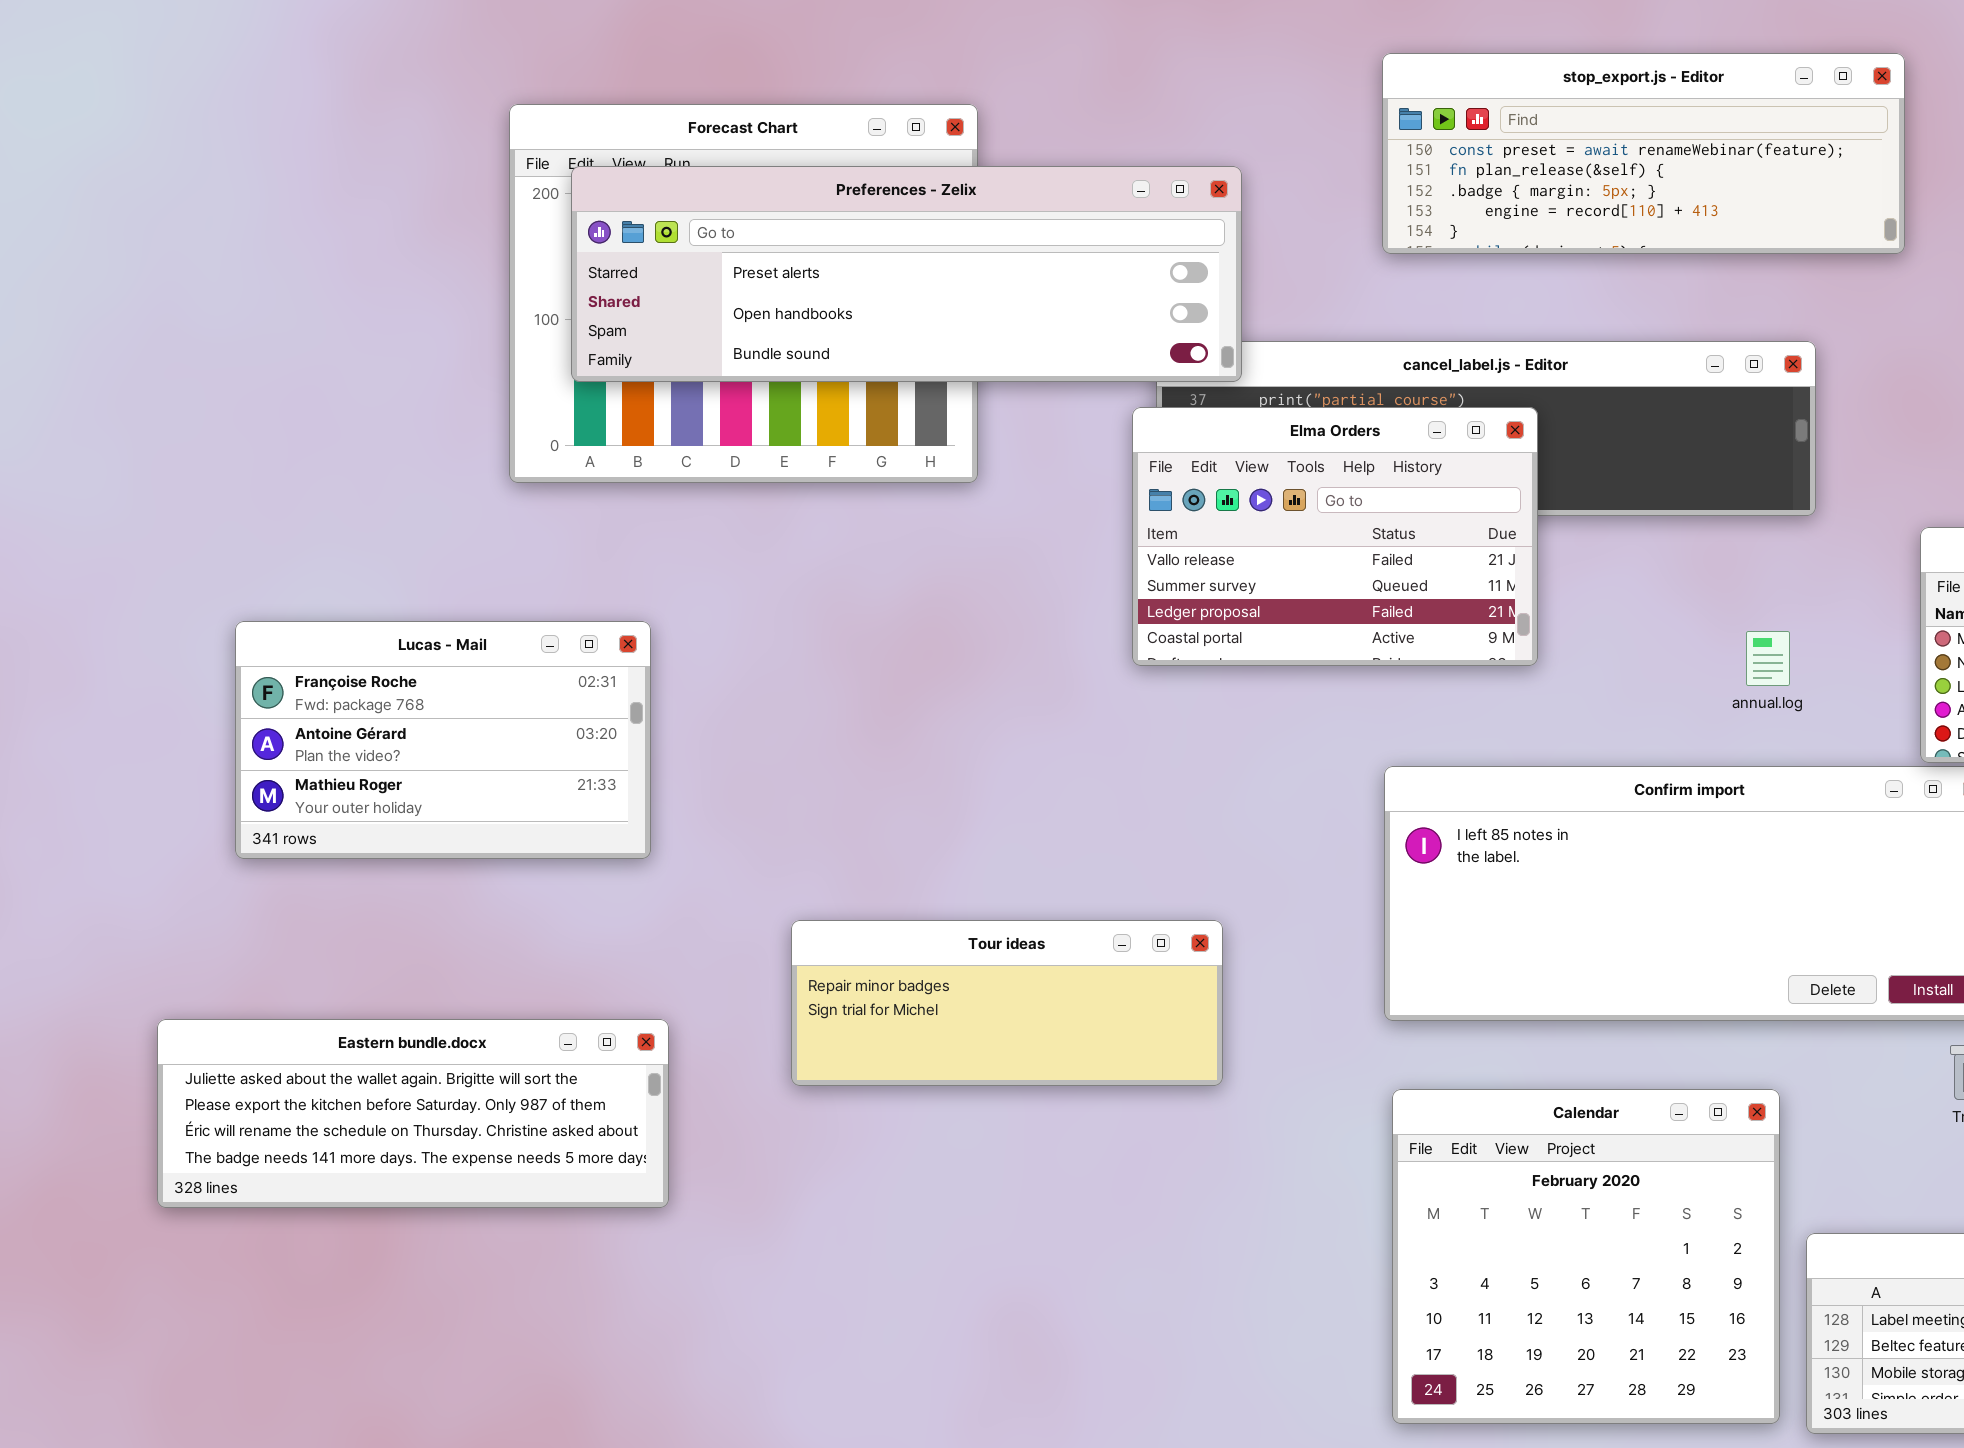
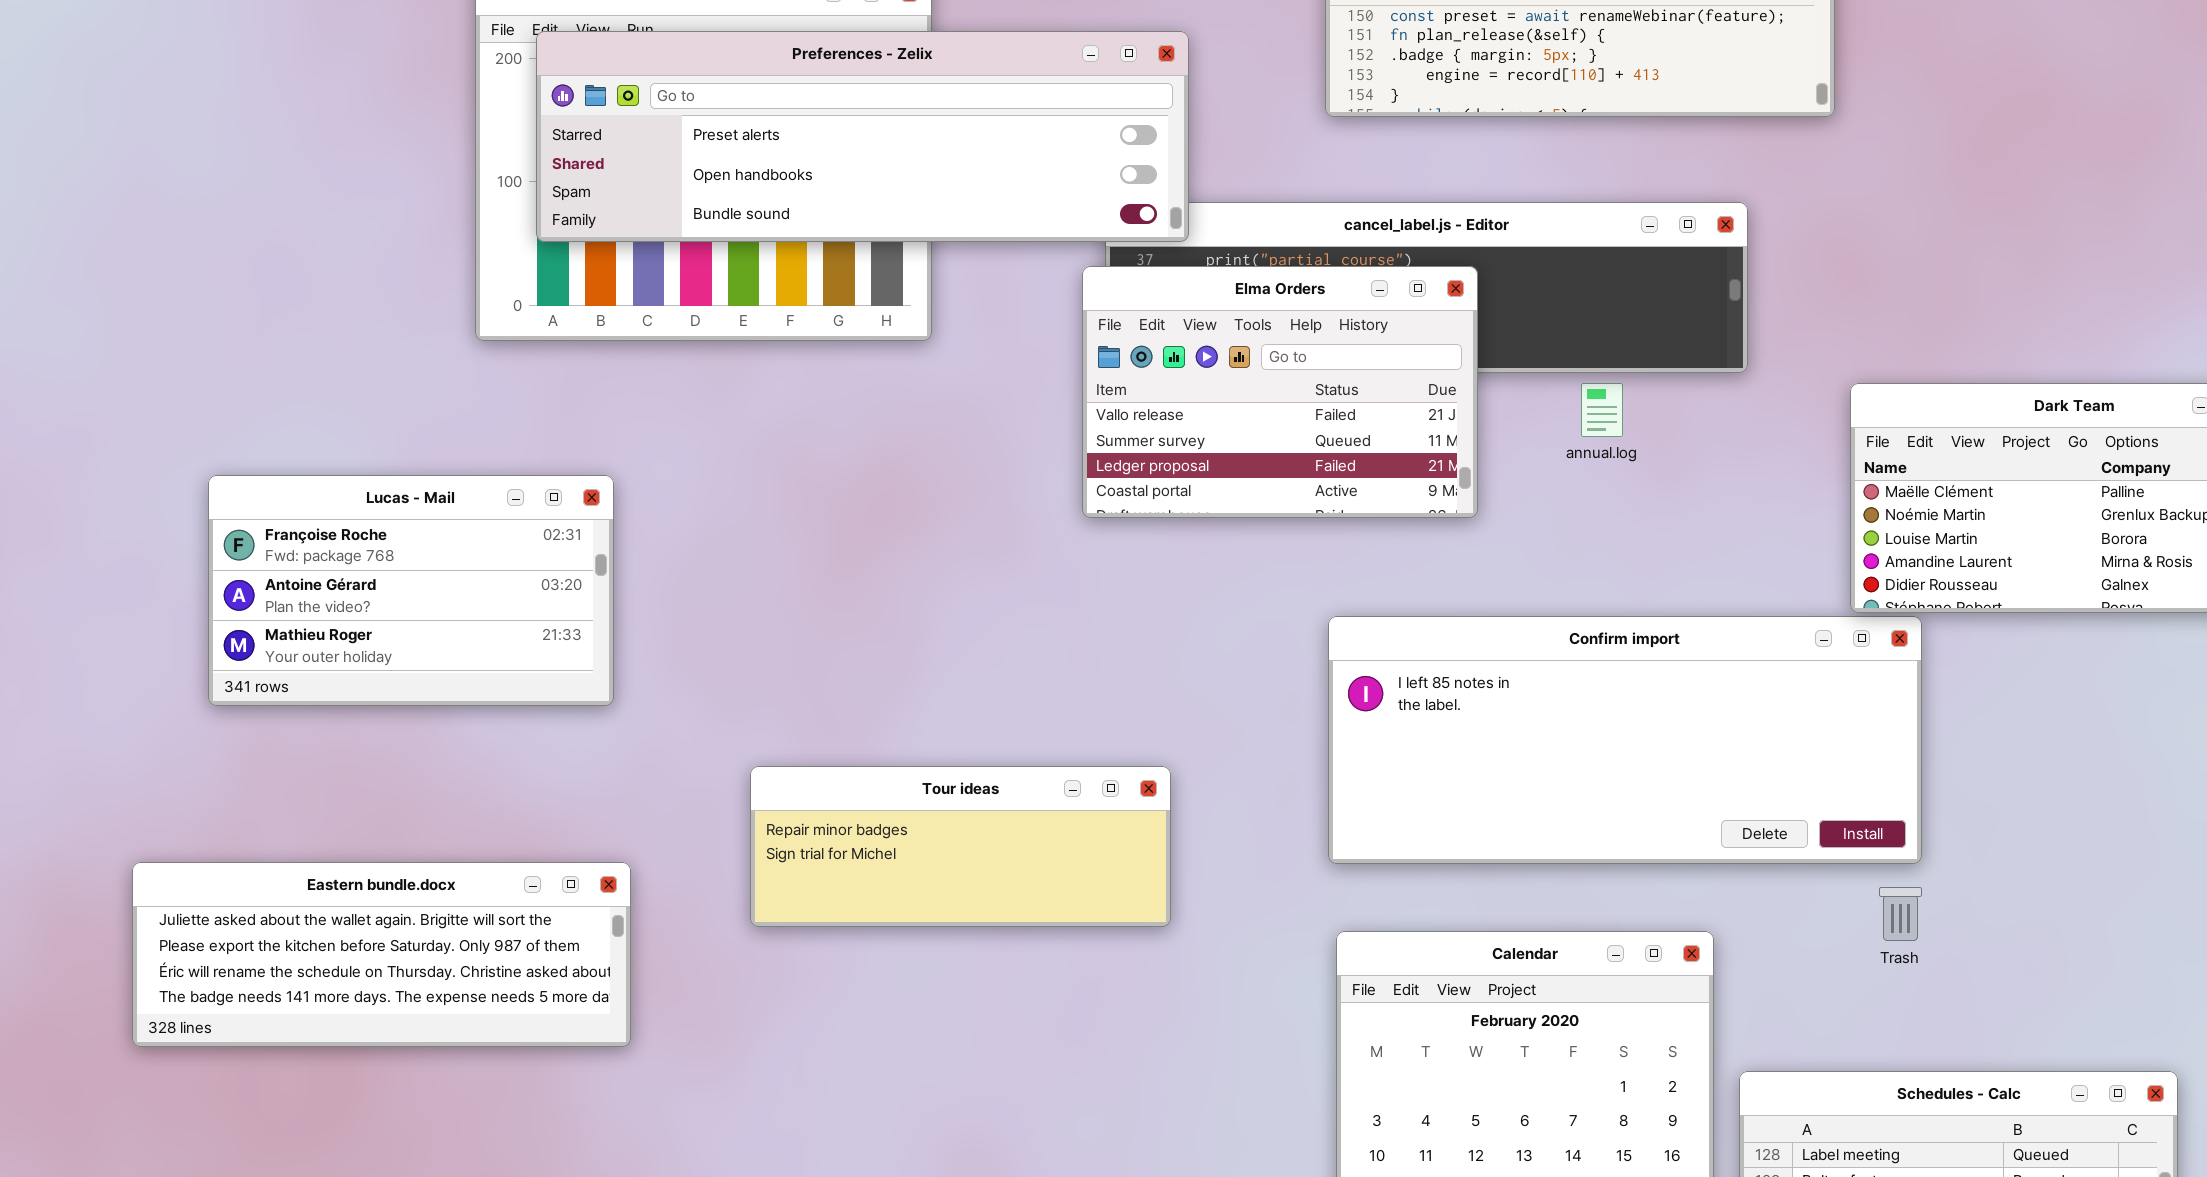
annual.log: [1746,631,1790,686] -> [1581,383,1623,437], moved

